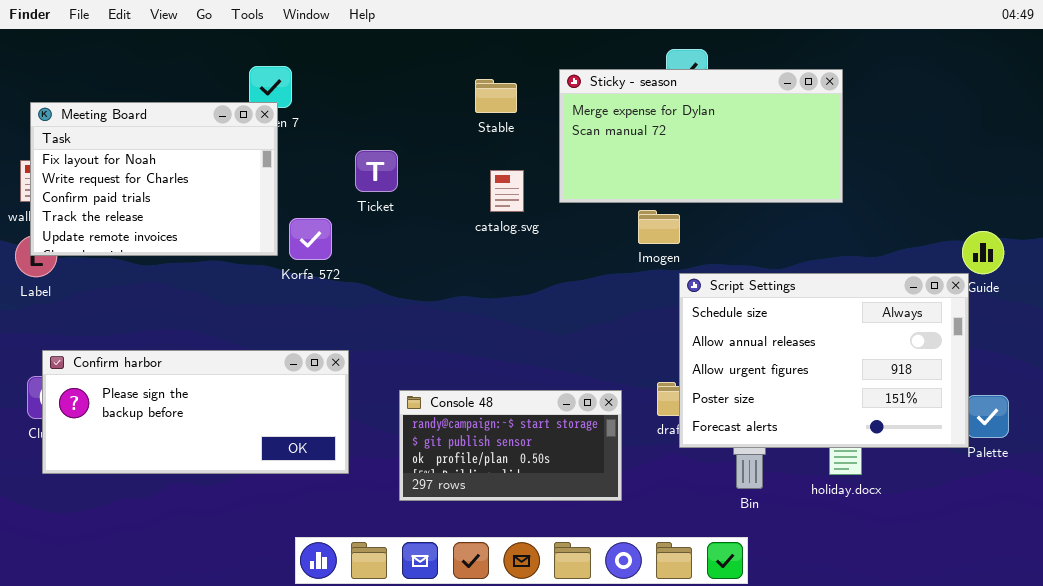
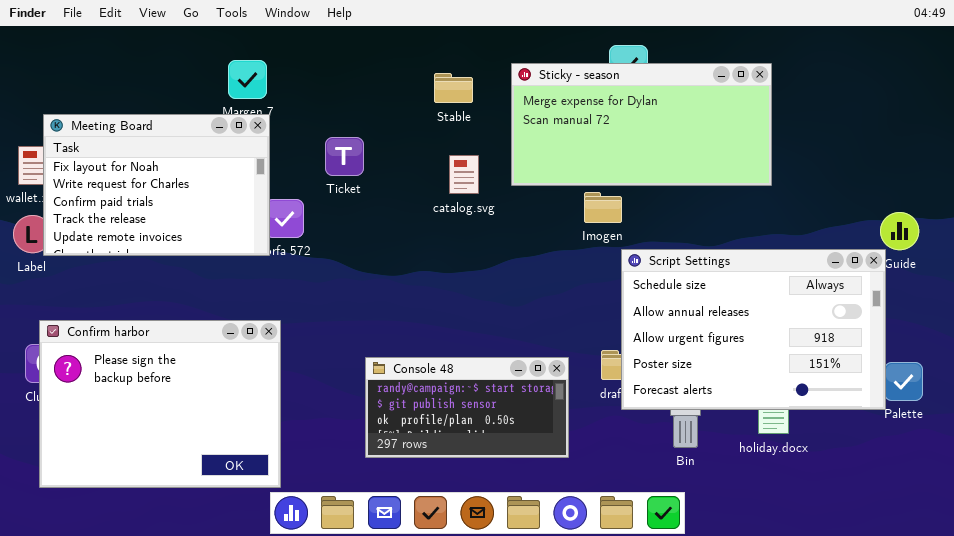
Meeting Board: [30,102,278,256] -> [43,114,270,256], moved
Confirm harbor: [42,350,349,474] -> [39,320,281,488], resized

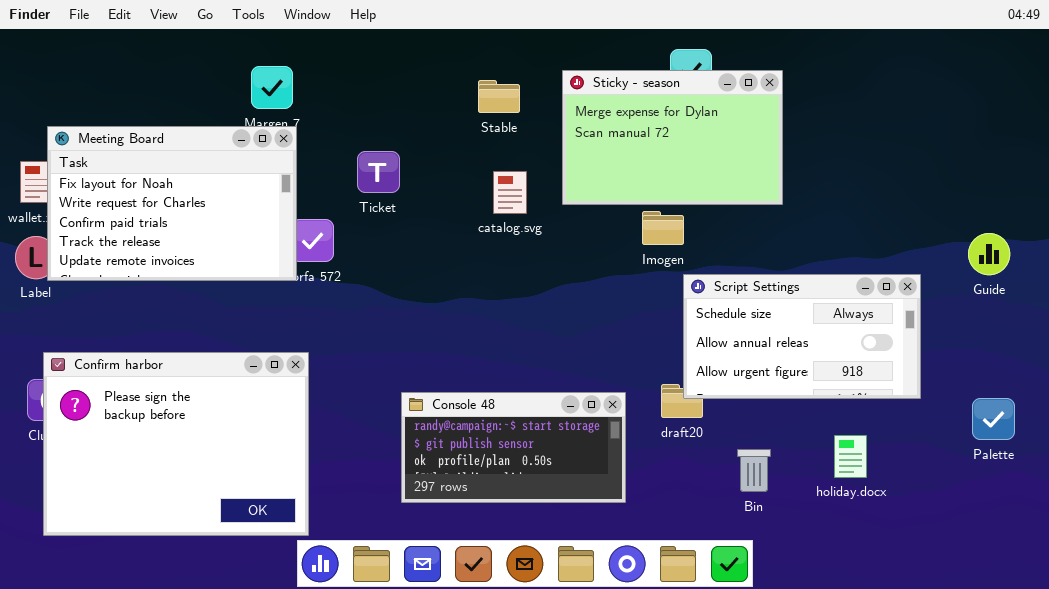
Sticky - season: [511,63,772,186] -> [562,70,783,205], resized
Script Settings: [621,249,886,410] -> [683,274,921,399], resized

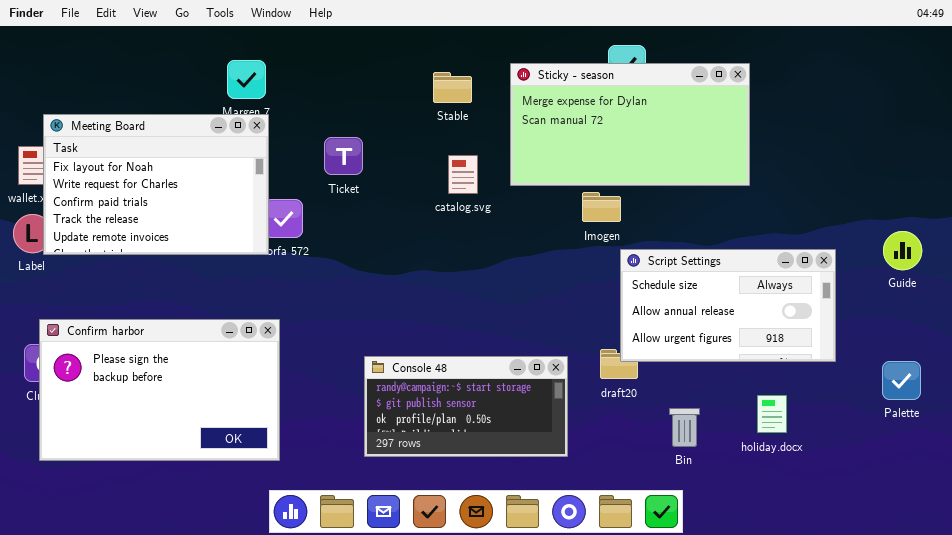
Sticky - season: [562,70,783,205] -> [510,63,750,186], resized
Guide: [968,233,1010,275] -> [883,231,922,270], moved
Confirm harbor: [43,352,309,536] -> [39,319,280,461], resized

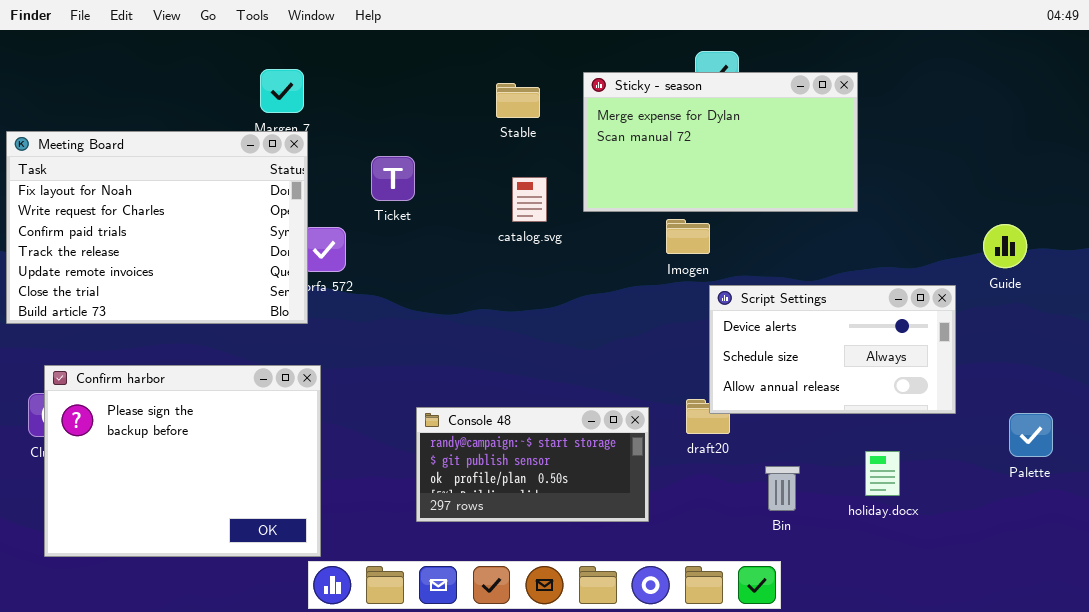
Meeting Board: [43,114,269,255] -> [6,131,308,324], resized
Guide: [883,231,922,270] -> [983,224,1027,268], moved
Script Settings: [620,249,836,362] -> [709,285,956,414], scrolled up 1 row
Confirm harbor: [39,319,280,461] -> [44,365,321,557], resized

